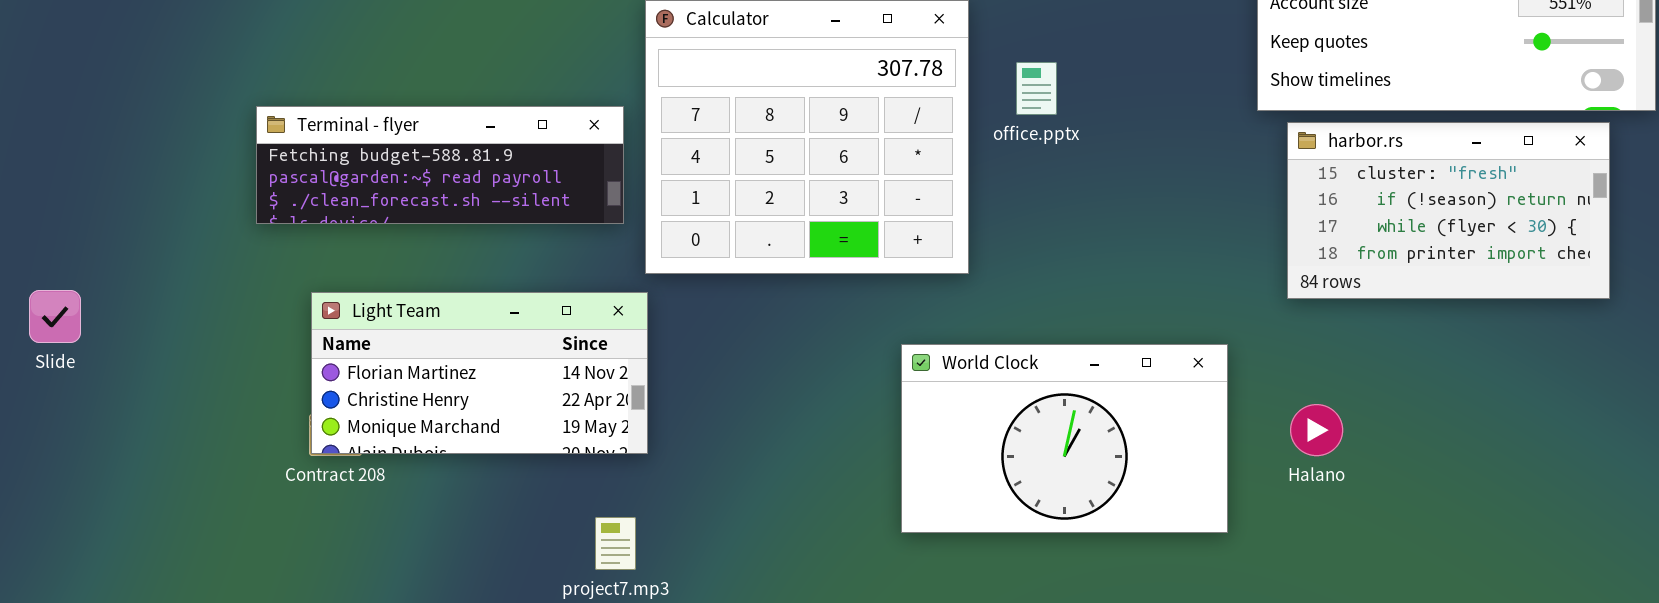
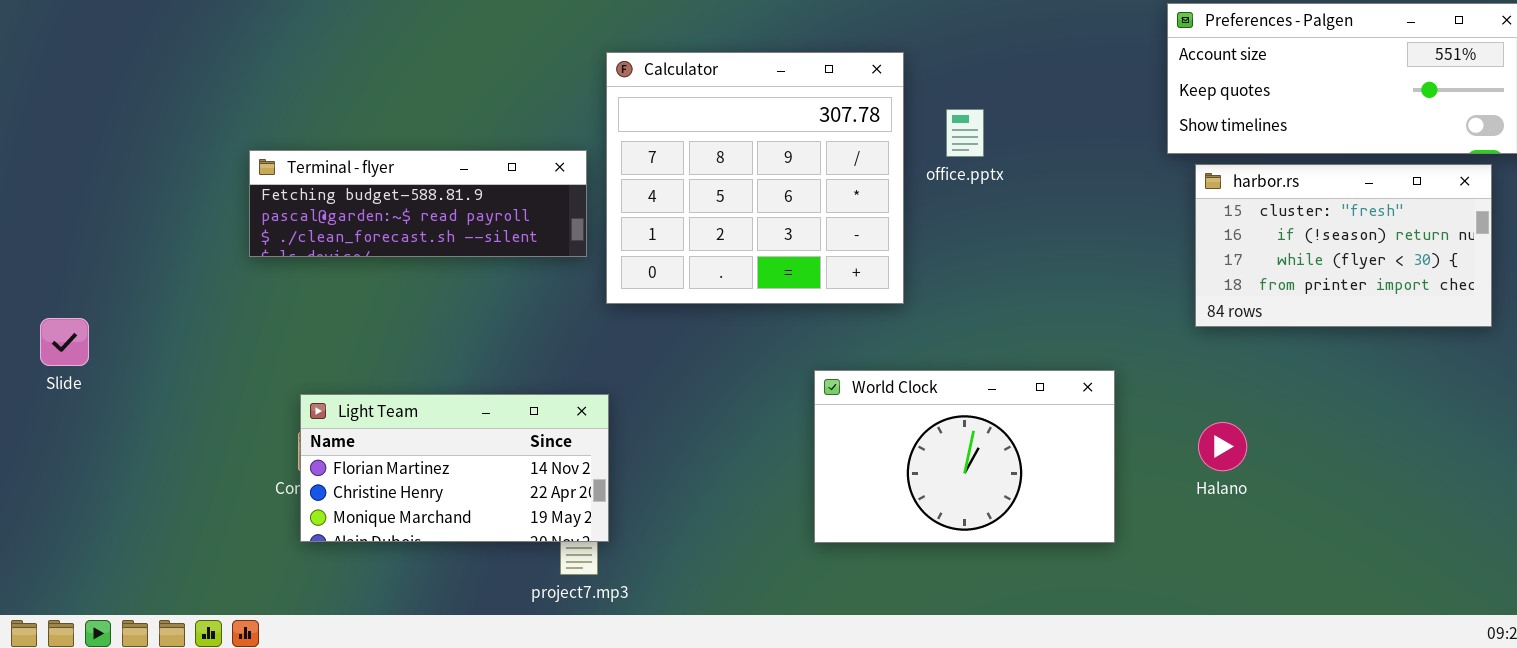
Light Team: [311,292,648,454] -> [300,394,609,542], moved
World Clock: [901,344,1228,533] -> [814,370,1115,543], moved

